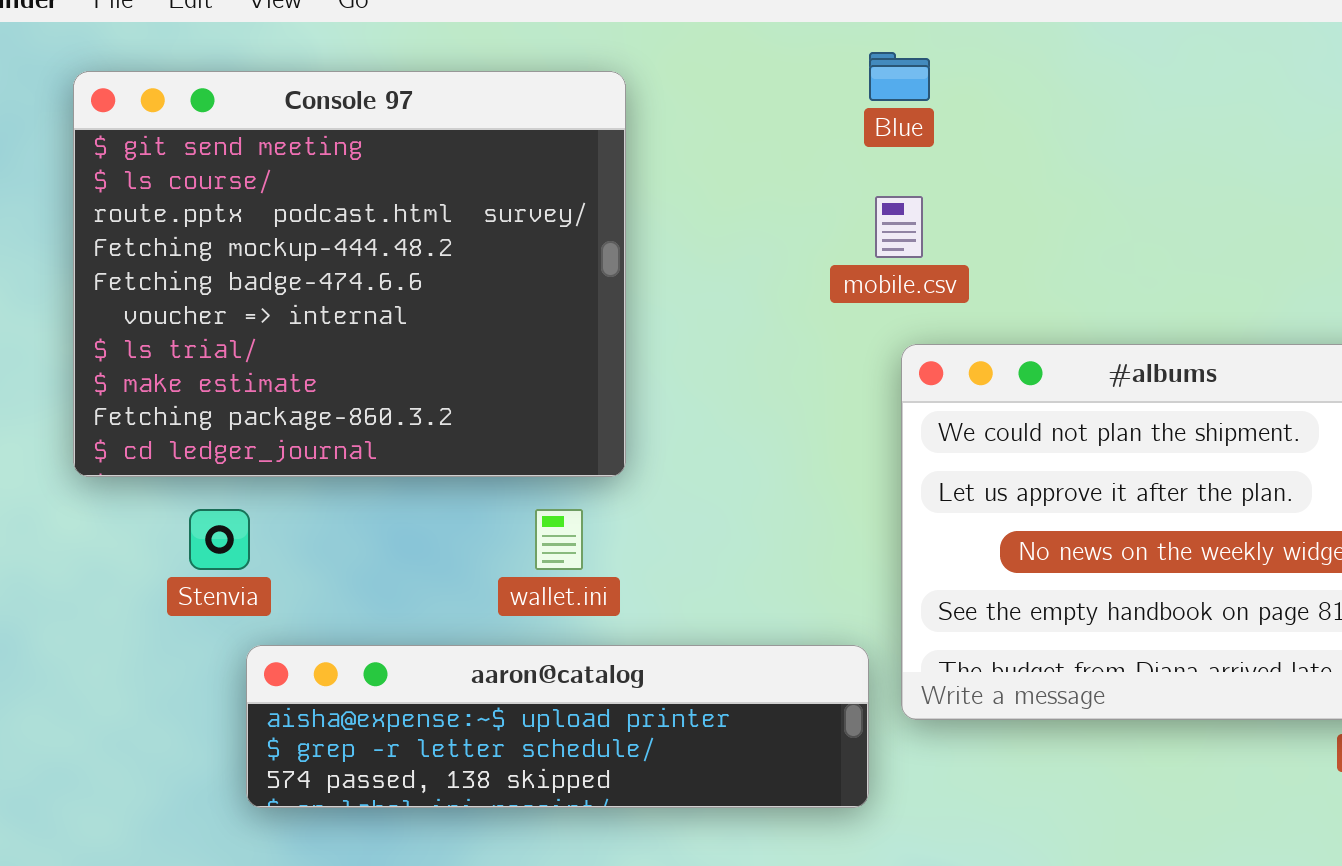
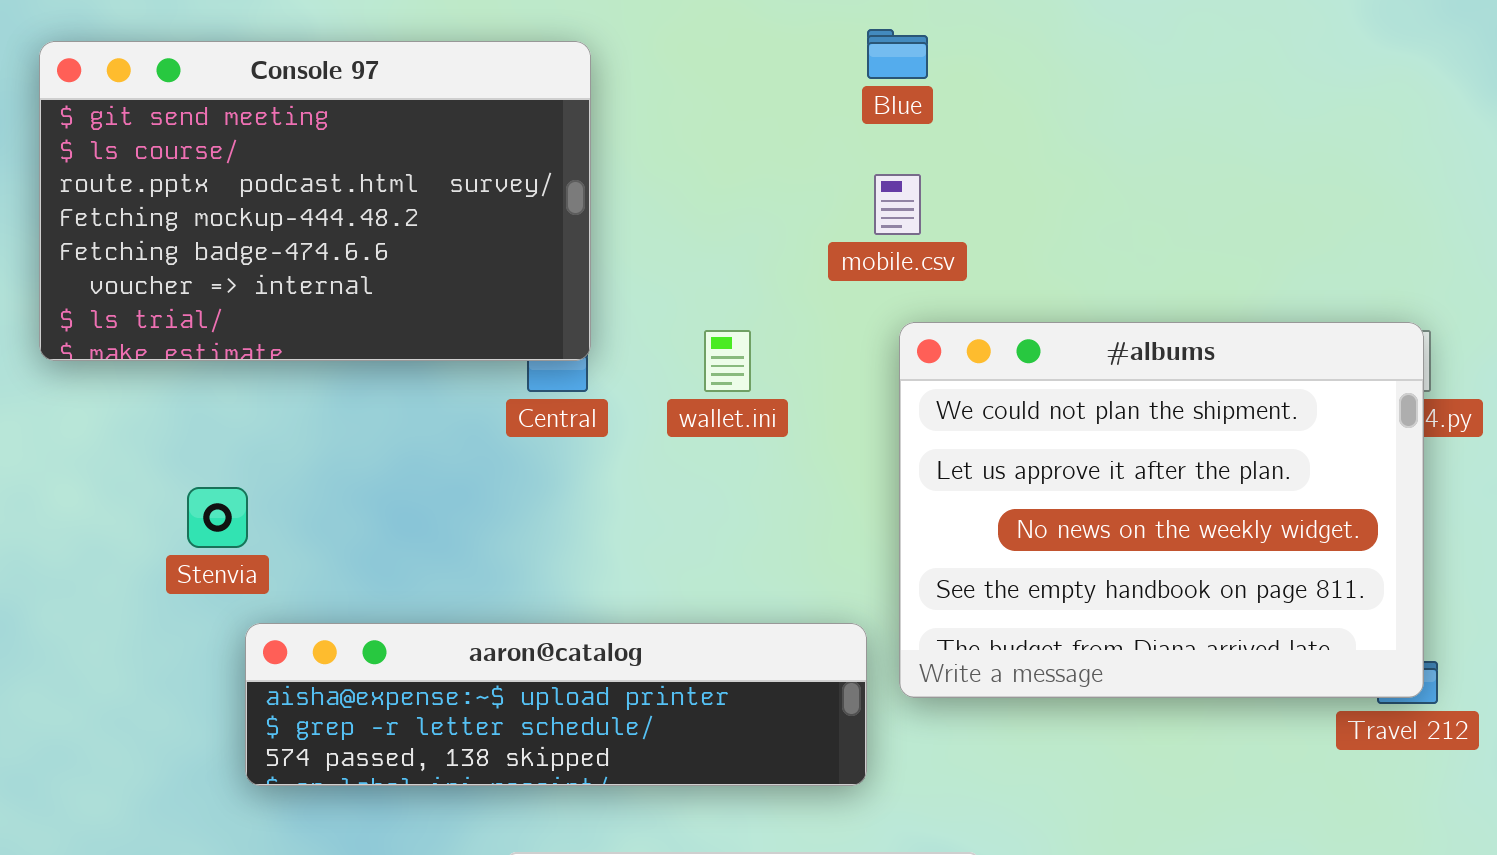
Console 97: [73,71,626,477] -> [39,41,591,361], moved, resized
wallet.ini: [535,509,583,570] -> [704,330,751,392], moved

